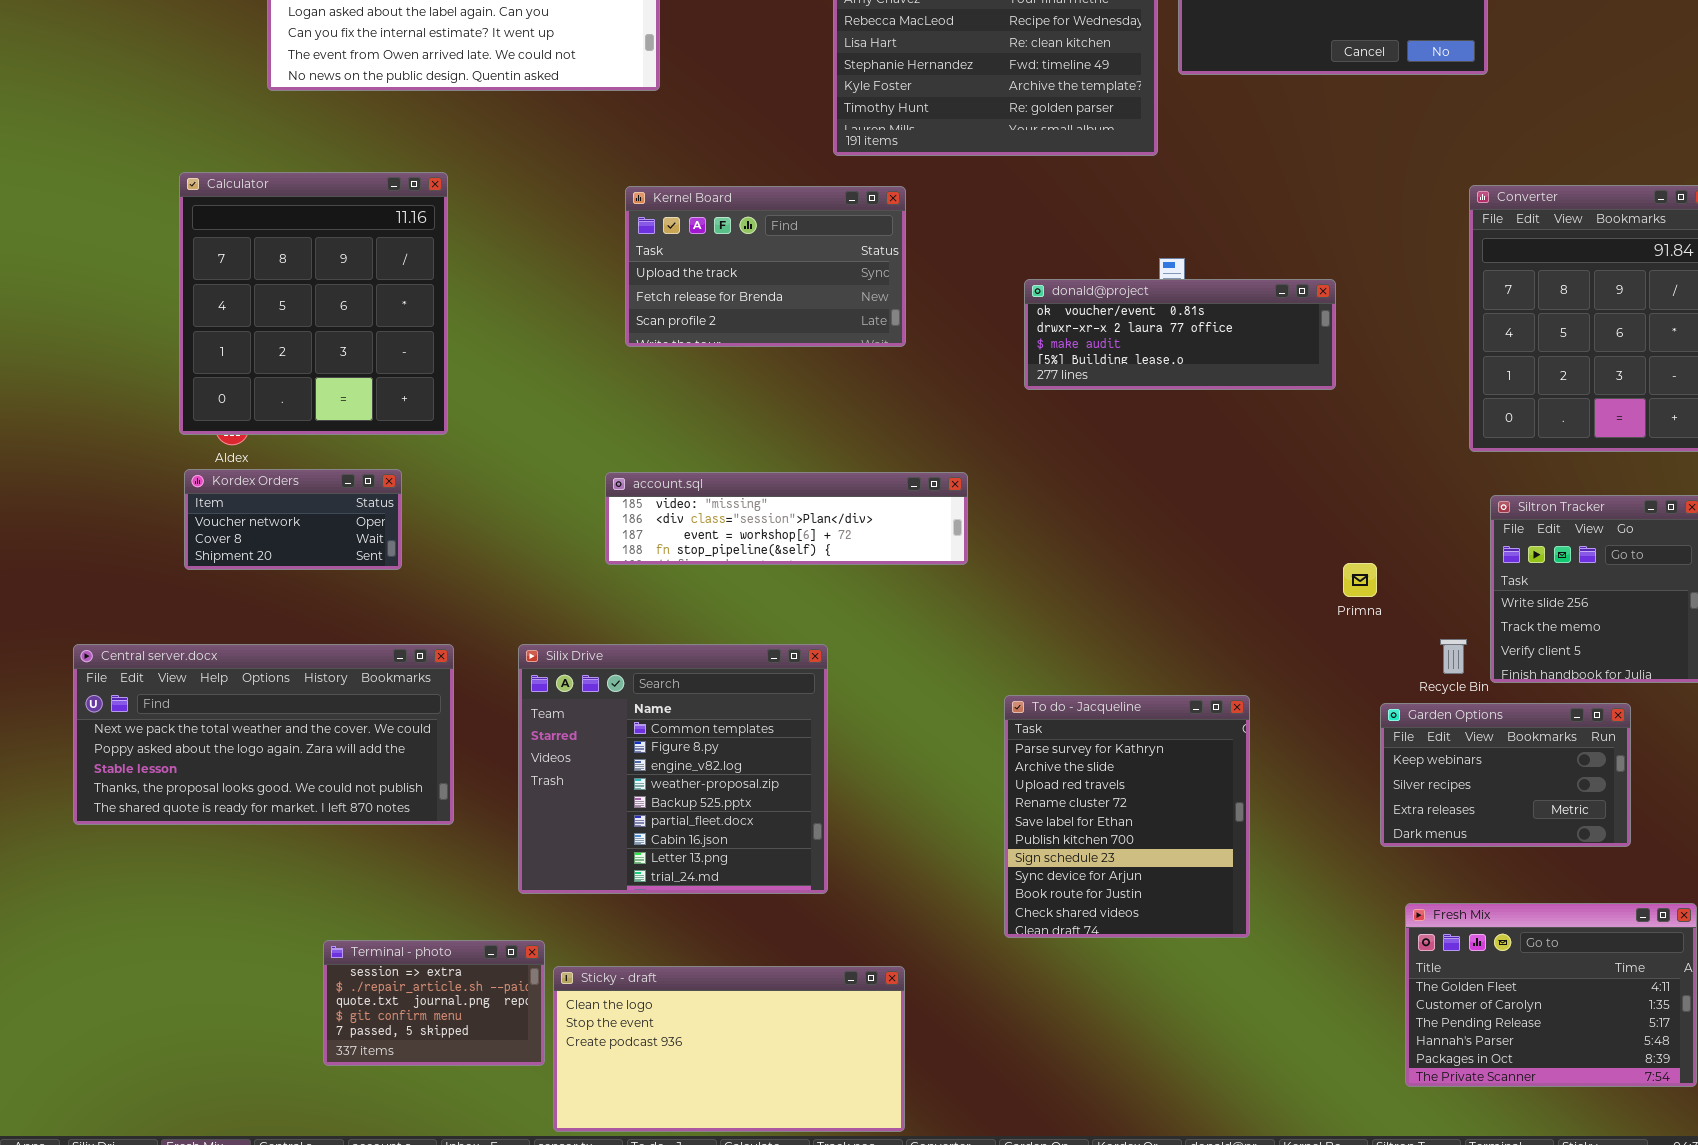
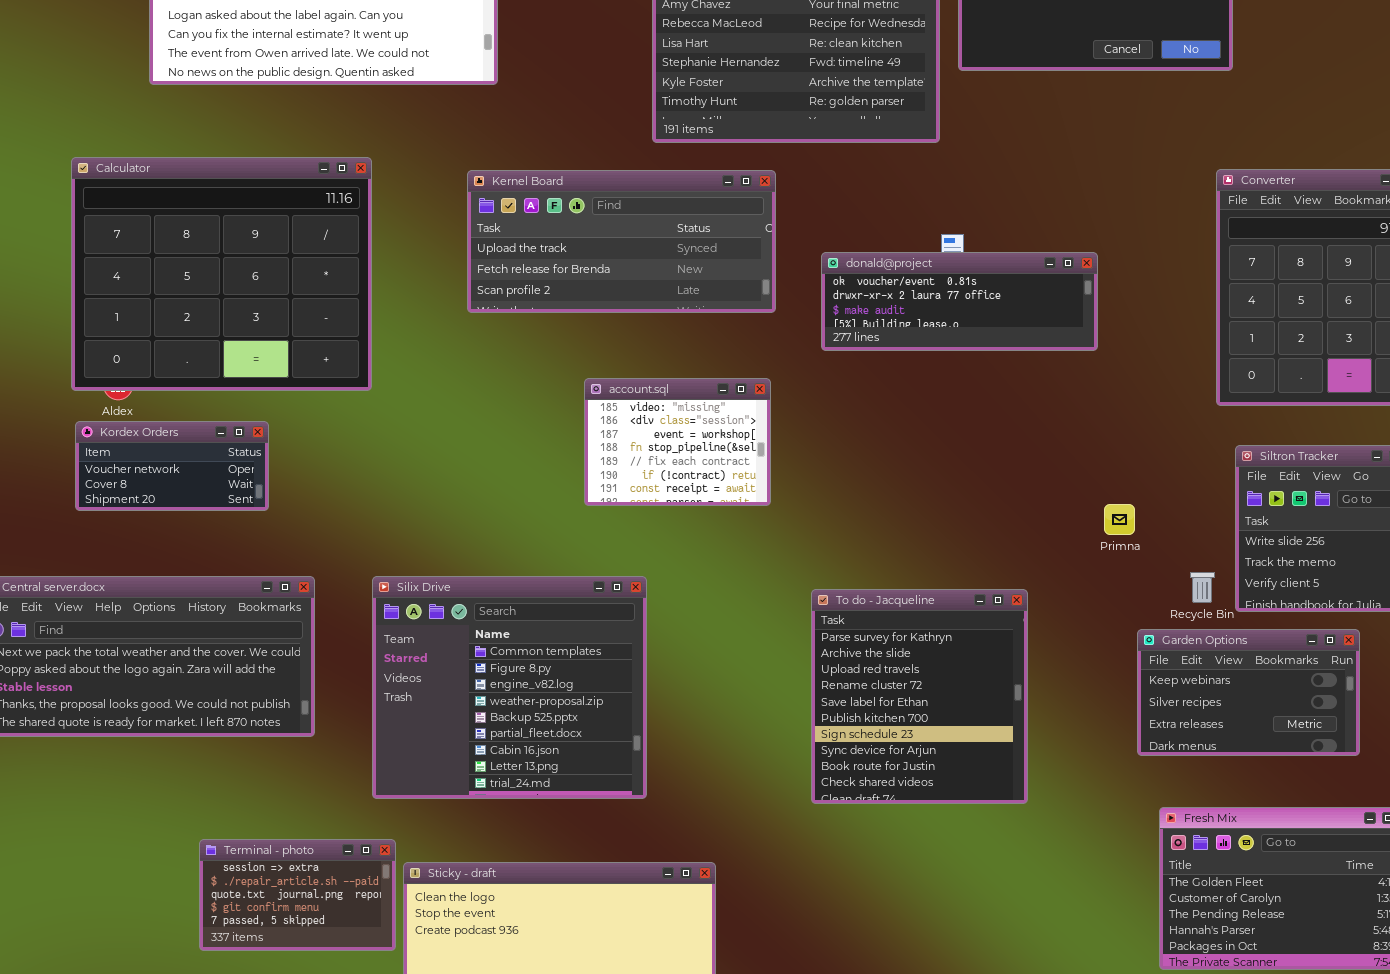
Calculator: [179,172,448,435] -> [71,157,372,391], resized
Kernel Board: [625,186,906,347] -> [467,170,776,313], resized
account.sql: [605,472,968,565] -> [584,378,771,506], resized
To do - Jacqueline: [1004,695,1250,938] -> [811,589,1028,804], moved

